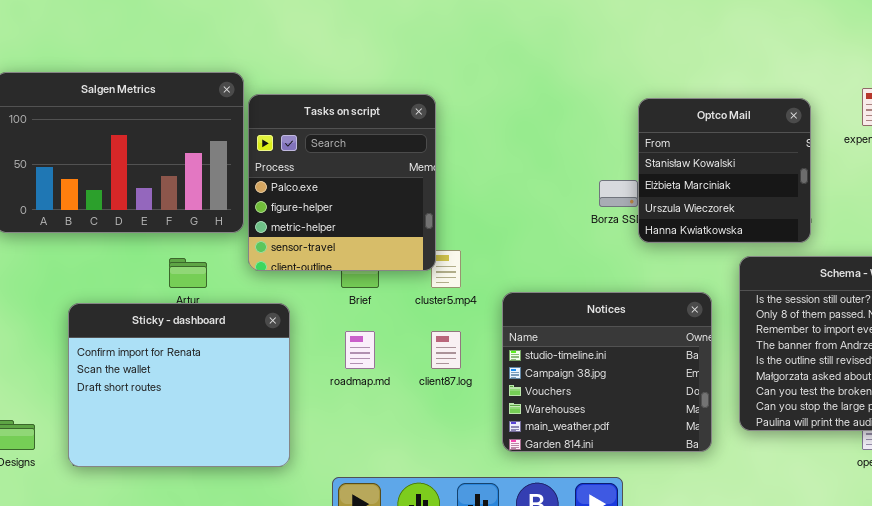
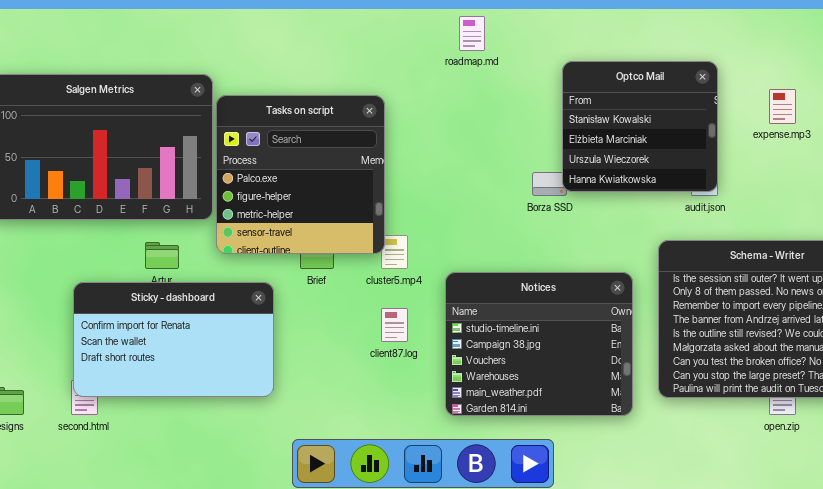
Optco Mail: [638,98,811,243] -> [562,61,718,192], moved
Sticky - dashboard: [68,303,290,467] -> [73,282,274,397], moved, resized
roadmap.md: [345,331,375,369] -> [459,16,485,51], moved

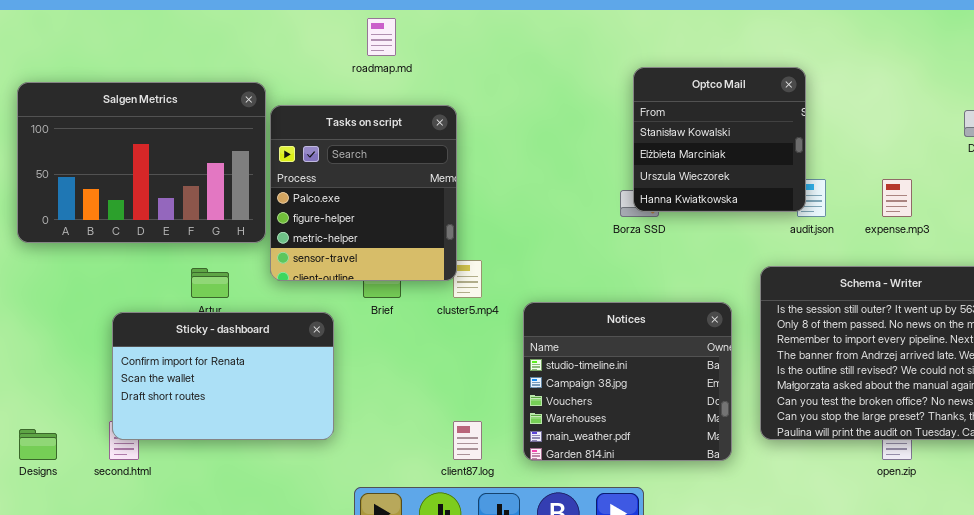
roadmap.md: [459,16,485,51] -> [367,18,396,56], moved
Optco Mail: [562,61,718,192] -> [633,67,806,212], moved
expense.mp3: [769,89,796,124] -> [882,179,912,217], moved
client87.log: [381,308,408,342] -> [453,421,482,460], moved

